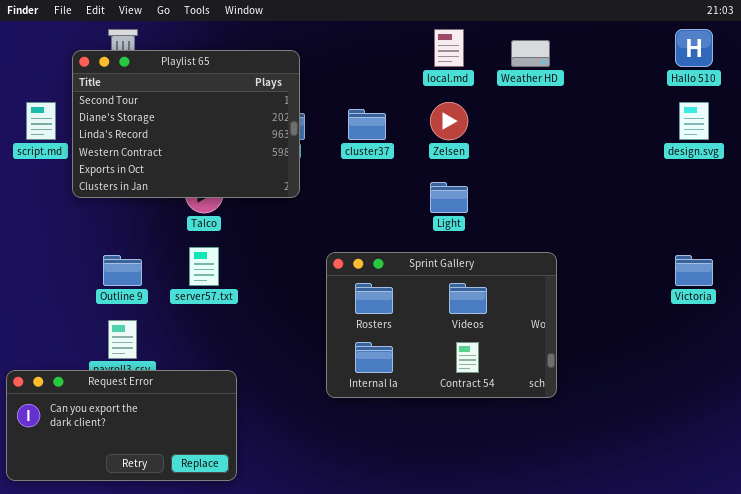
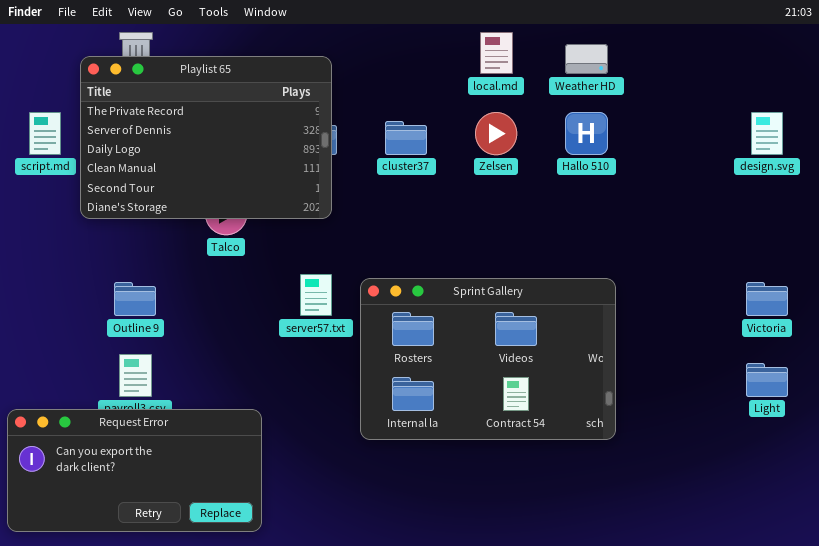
Hallo 510: [675,29,713,67] -> [565,112,608,155], moved
Playlist 65: [72,50,300,198] -> [80,56,332,219], scrolled up 4 rows
Light: [430,182,468,213] -> [746,363,788,397], moved
server57.txt: [189,247,219,286] -> [300,274,332,316], moved

